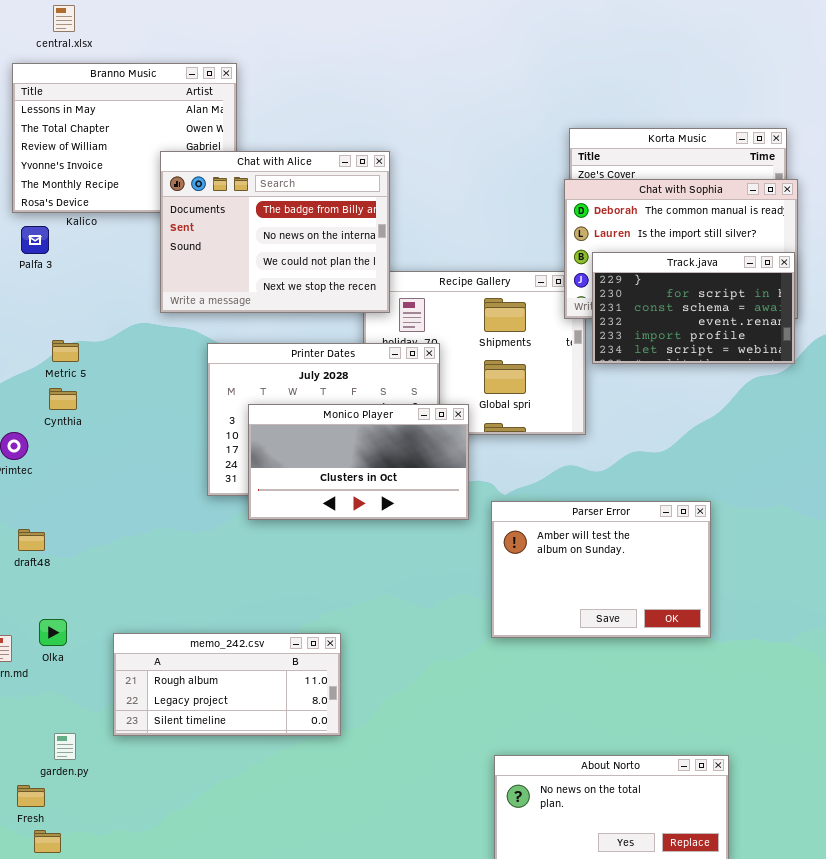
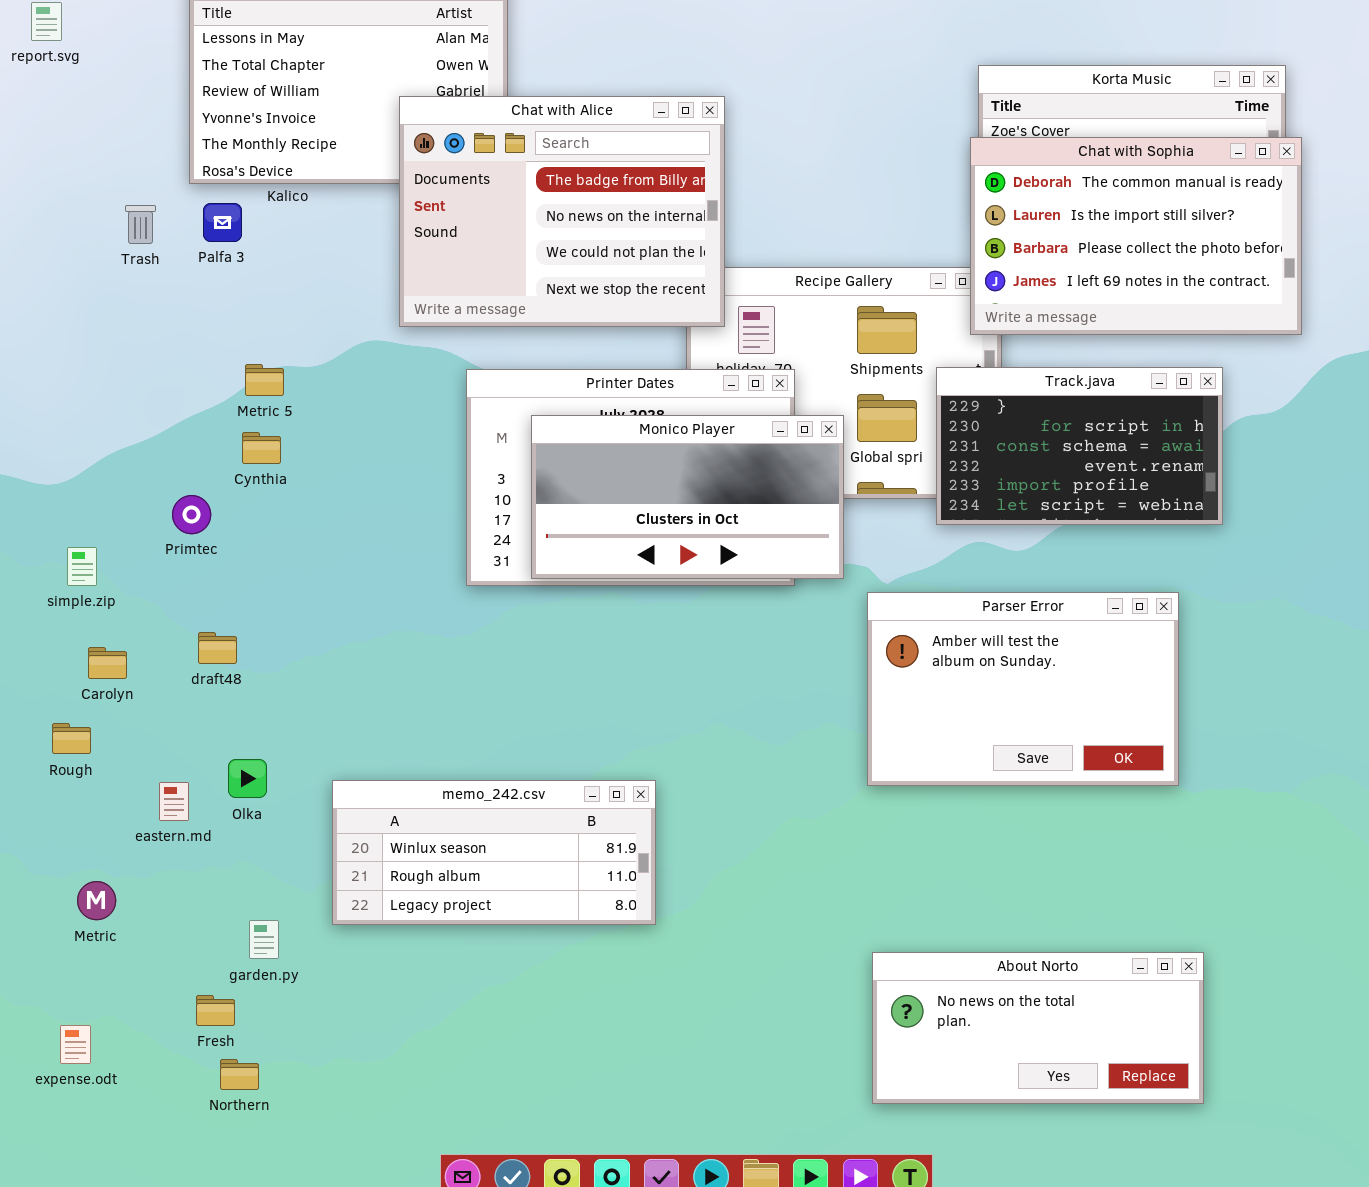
Track.java: [592,252,795,364] -> [936,367,1223,525], moved
Monico Player: [248,404,469,520] -> [531,415,844,579], moved
memo_242.csv: [113,633,341,736] -> [332,780,656,925], scrolled up 1 row

